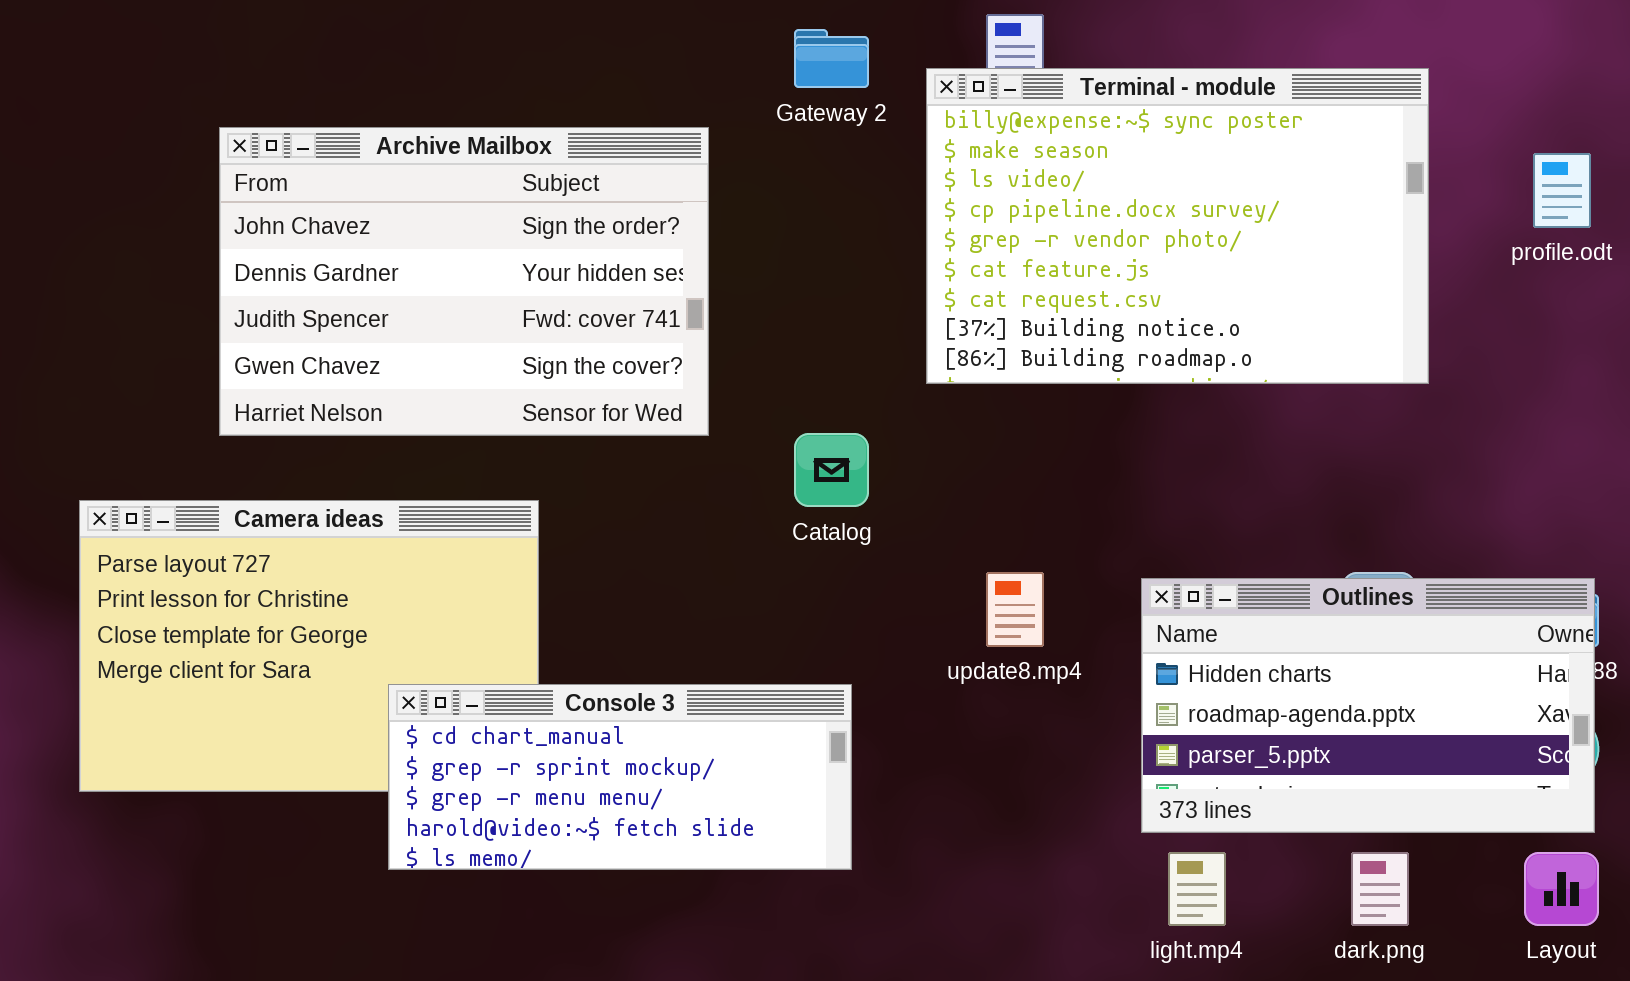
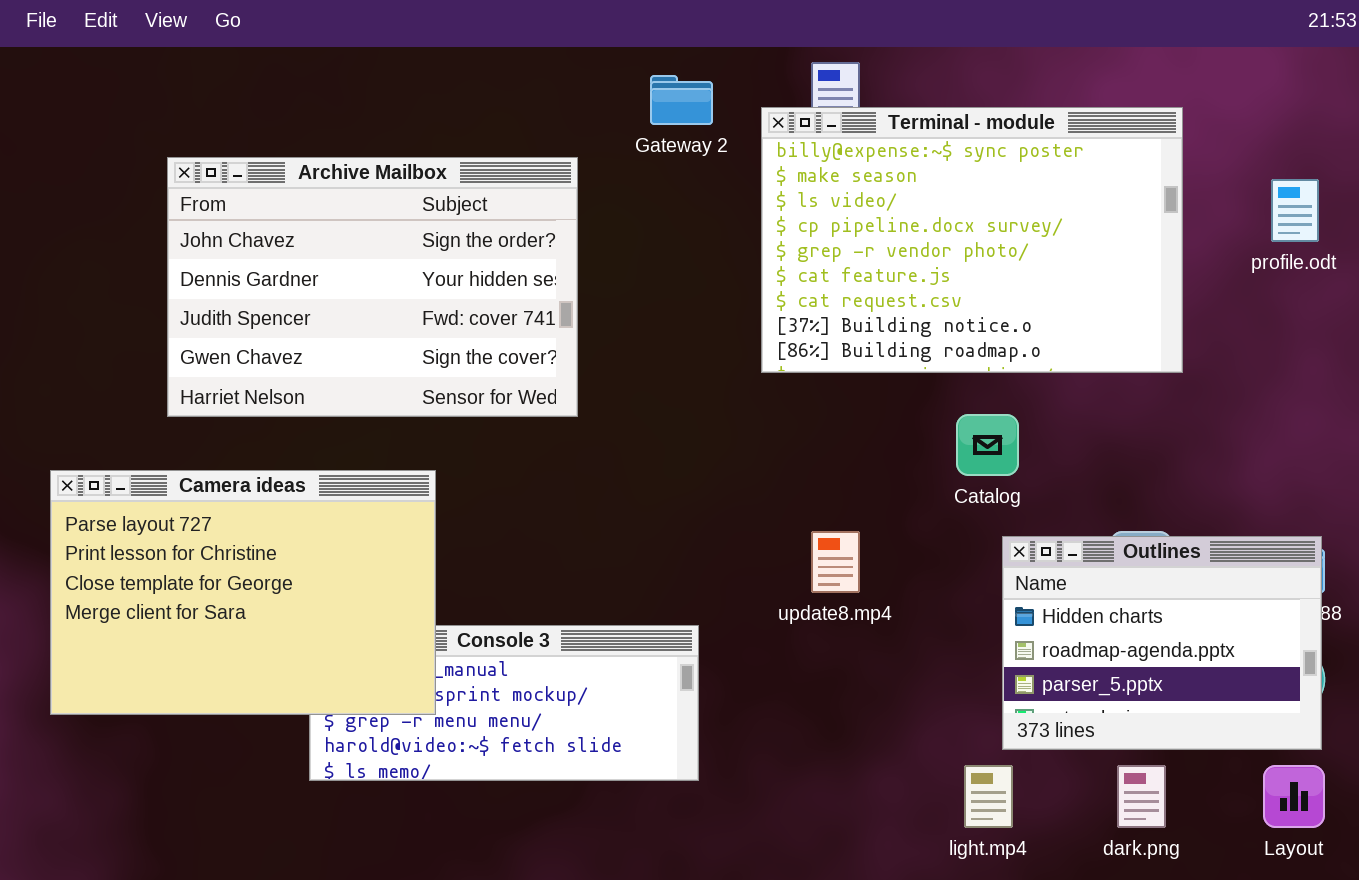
Catalog: [794,433,869,507] -> [956,414,1019,476], moved
Camera ideas: [79,500,539,792] -> [50,470,436,715], raised
Outlines: [1141,578,1595,833] -> [1002,536,1322,750], resized

